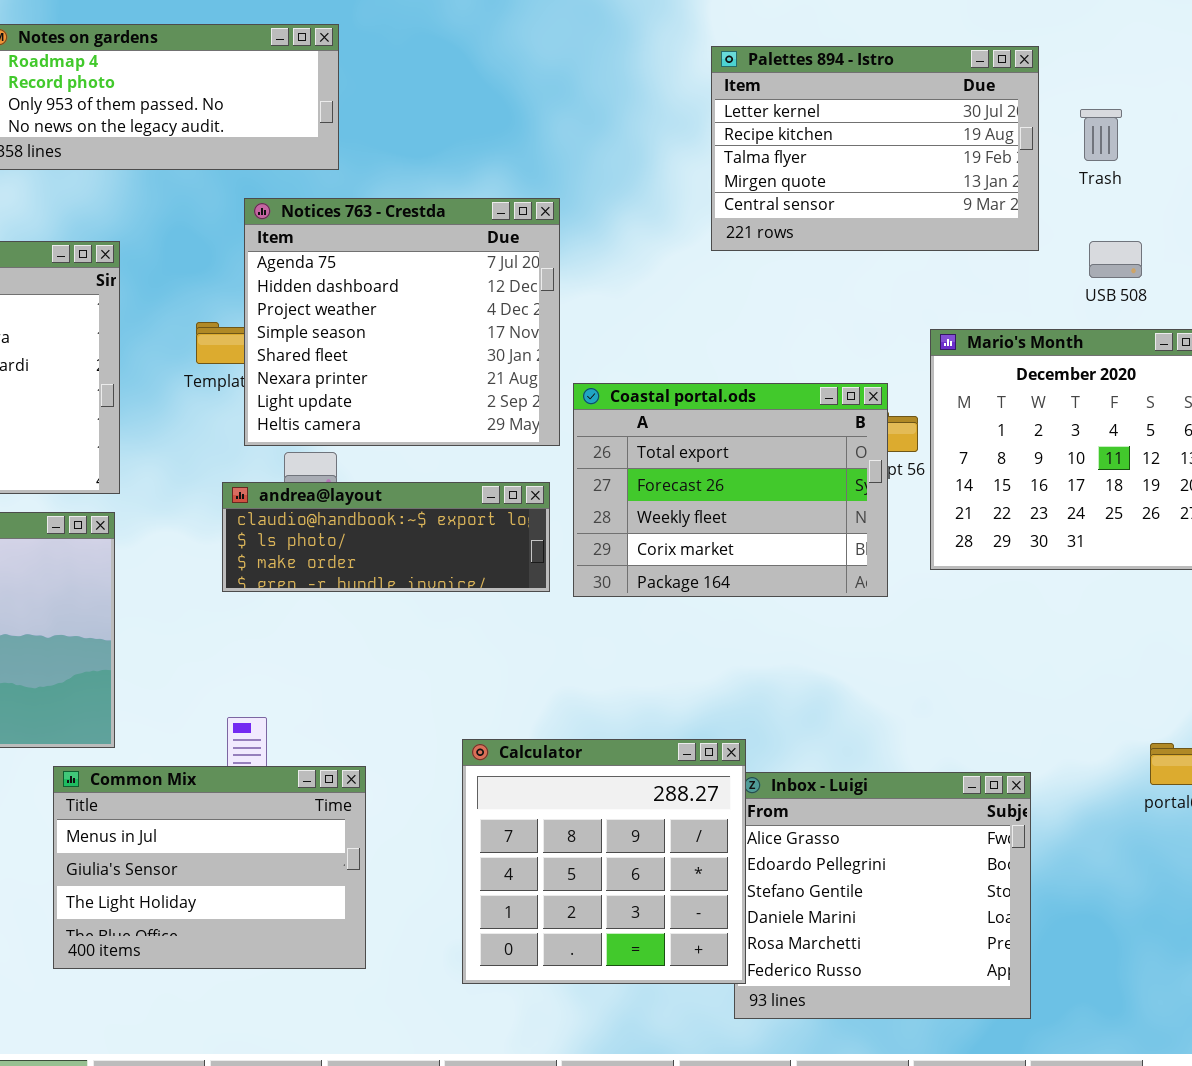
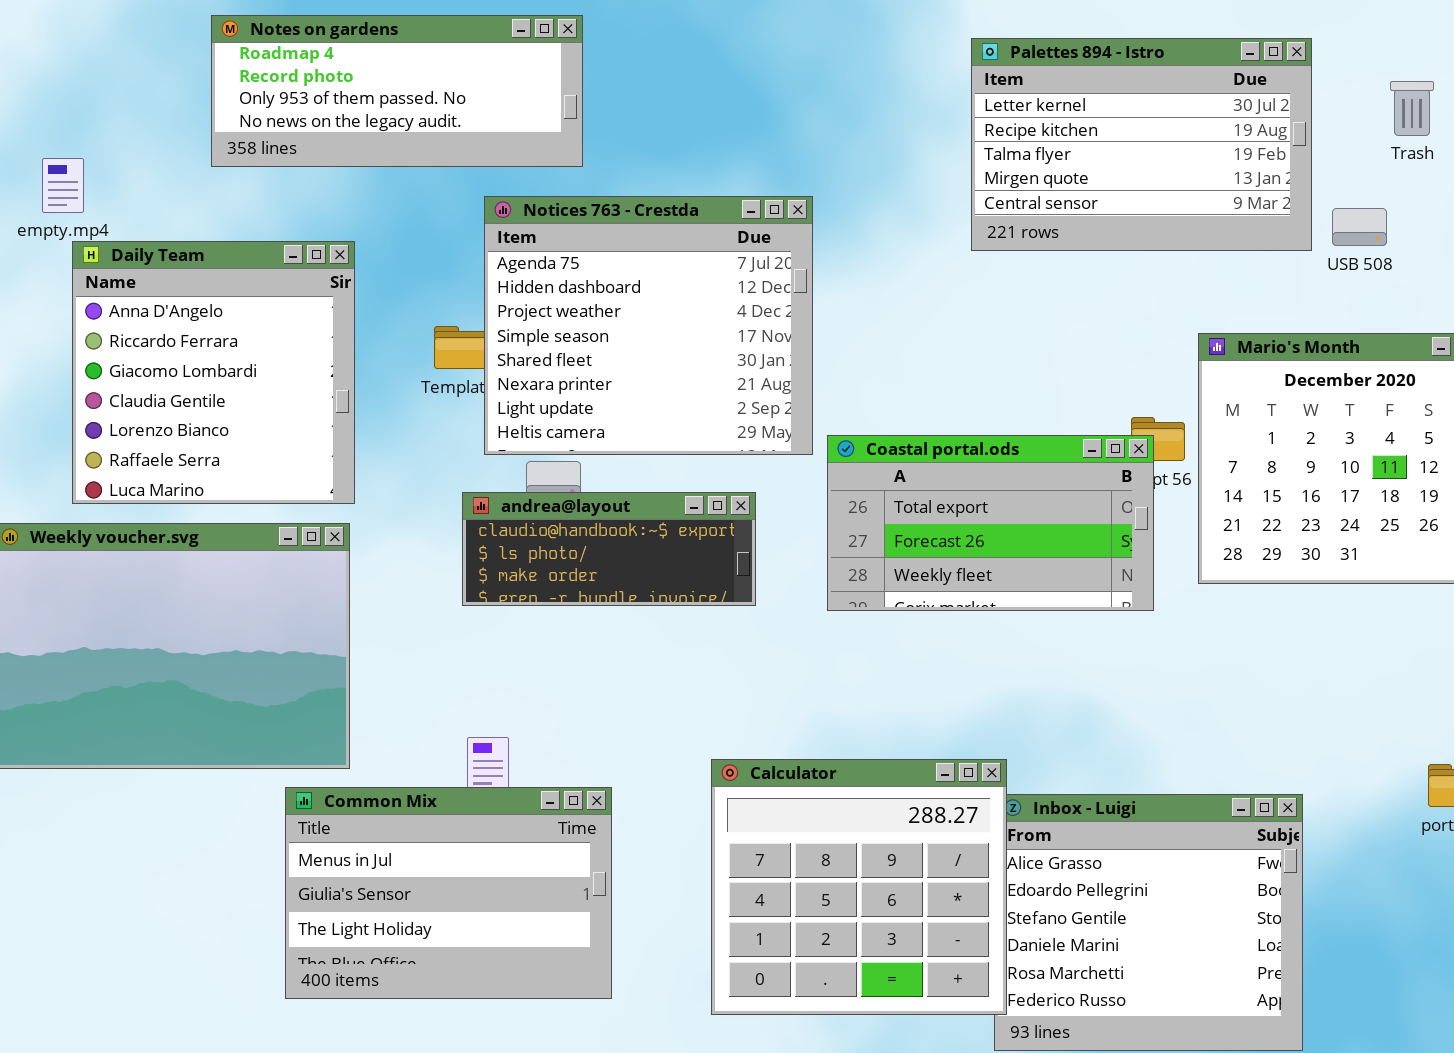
Trash: [1080,109,1122,161] -> [1390,81,1434,136], moved
USB 508: [1089,241,1142,278] -> [1332,208,1387,246], moved
Coastal portal.ods: [573,383,888,597] -> [827,435,1154,611], resized
andrea@layout: [222,482,550,592] -> [462,492,756,606], resized

